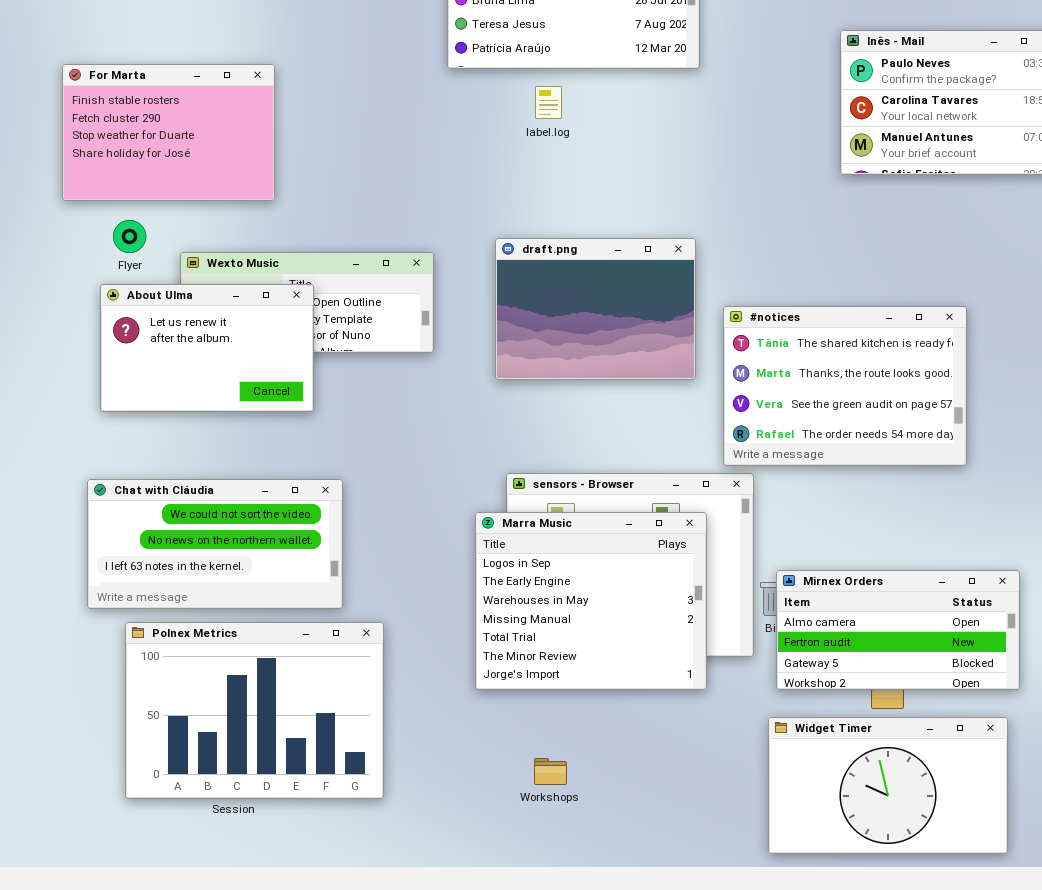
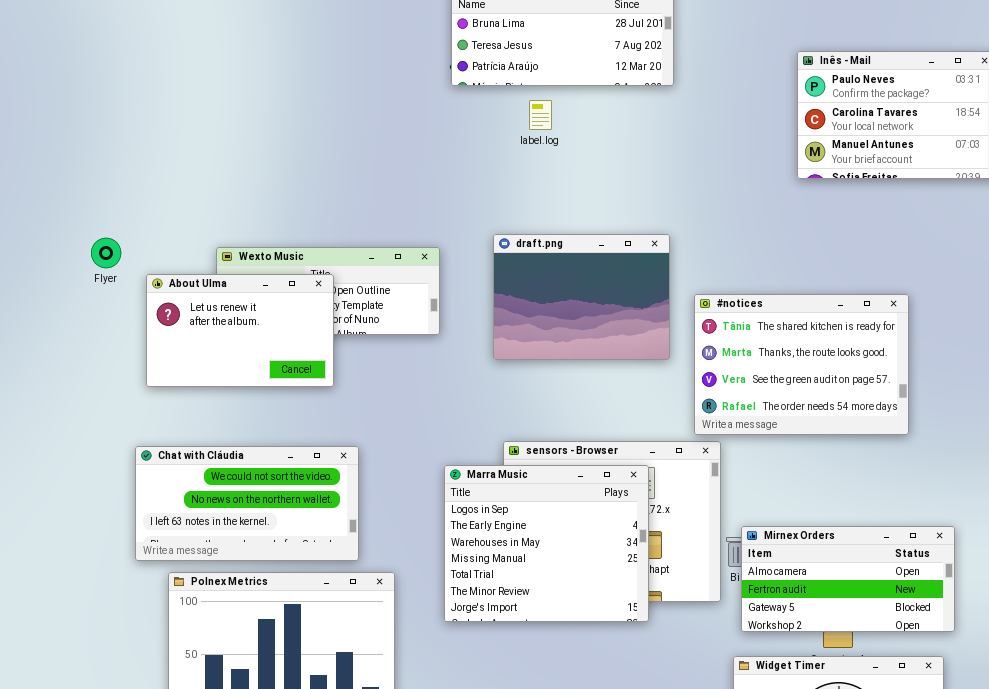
For Marta: [62,64,275,201] -> none, closed
Flyer: [113,220,146,253] -> [91,238,121,268], moved
Marra Music: [475,512,707,690] -> [444,465,649,622], moved

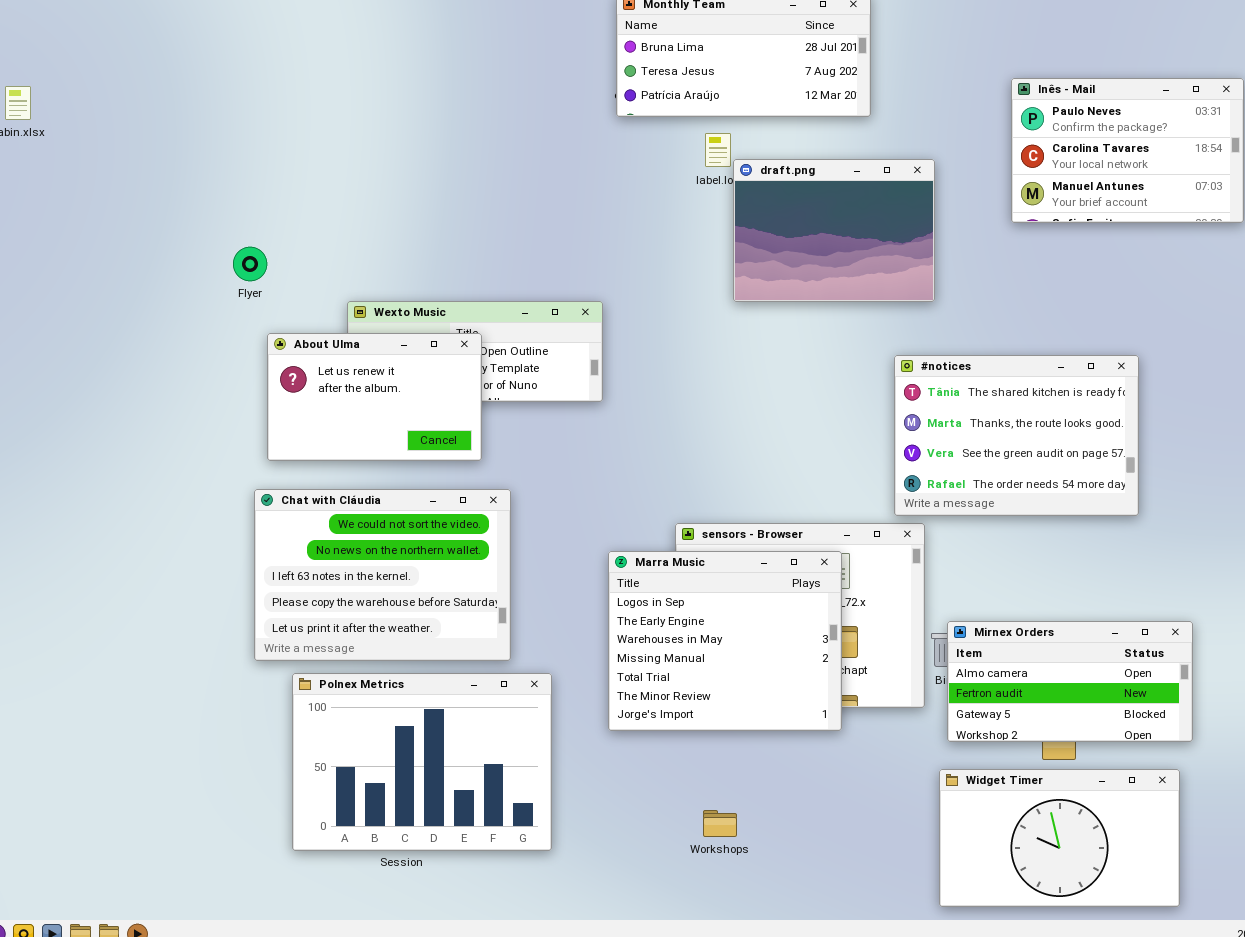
draft.png: [493,234,670,360] -> [733,159,935,302], moved
Flyer: [91,238,121,268] -> [233,247,267,281], moved
Chat with Cláudia: [135,446,359,561] -> [254,489,511,661], resized

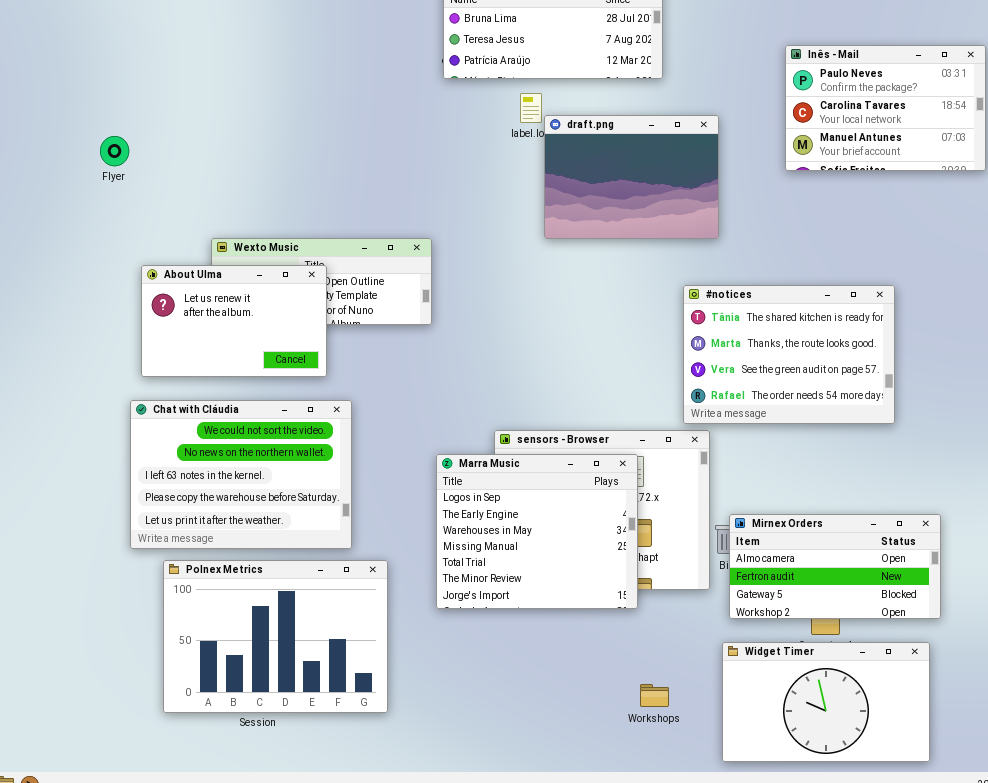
Flyer: [233,247,267,281] -> [100,136,129,166], moved
Workshops: [703,810,737,837] -> [640,684,669,707], moved

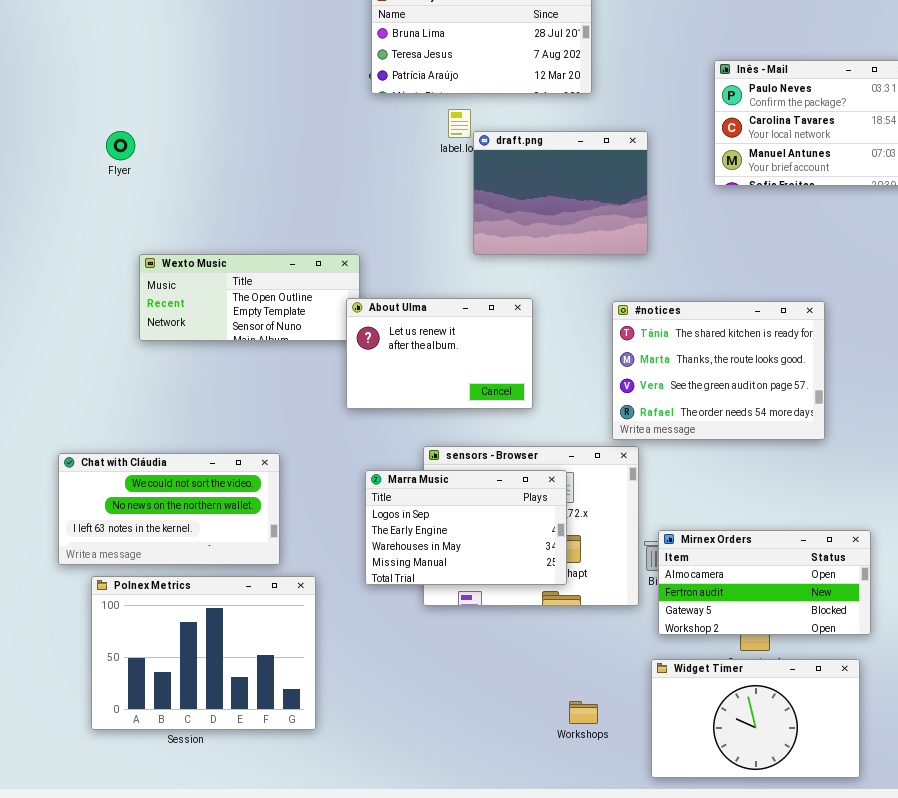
Flyer: [100,136,129,166] -> [106,131,135,160], moved
About Ulma: [141,265,327,377] -> [346,298,533,409], moved
Chat with Cláudia: [130,400,352,549] -> [58,453,280,565], resized
Marra Music: [436,454,638,609] -> [365,470,567,585], resized

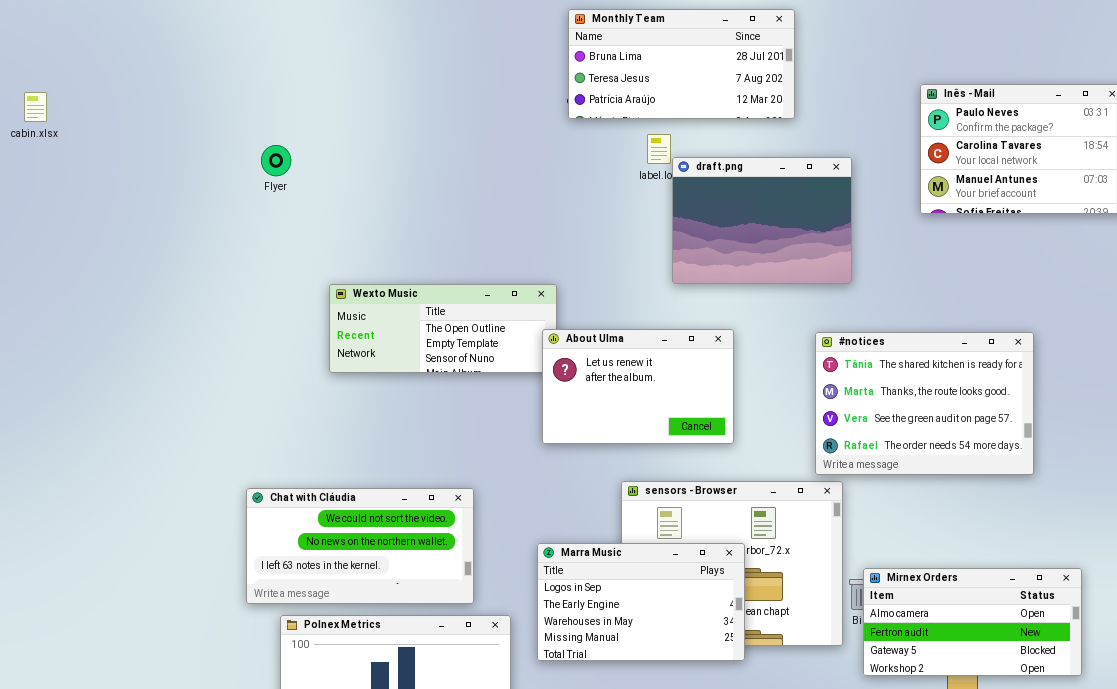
Flyer: [106,131,135,160] -> [261,145,291,176], moved
Marra Music: [365,470,567,585] -> [537,543,745,661], moved

